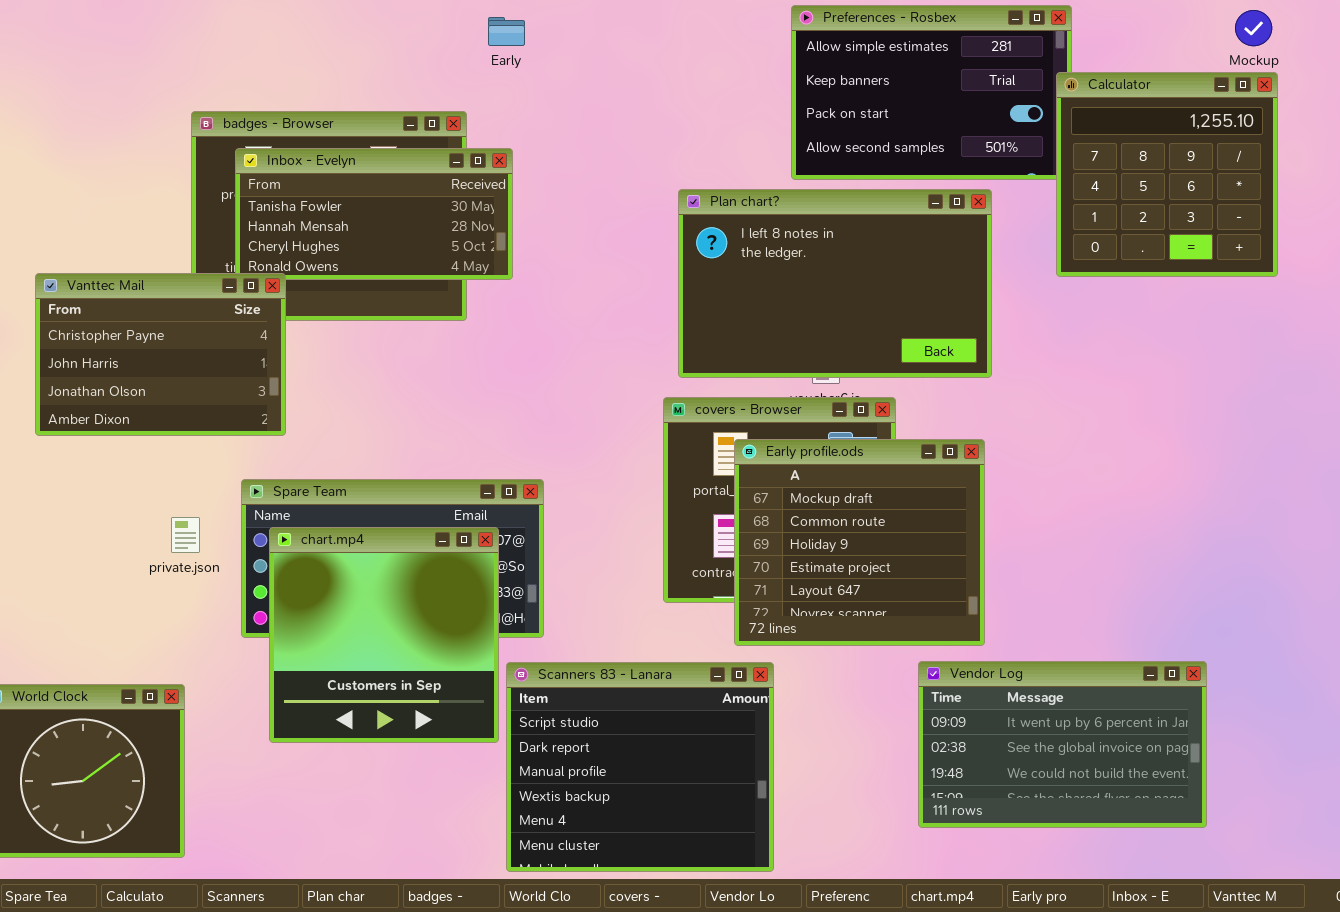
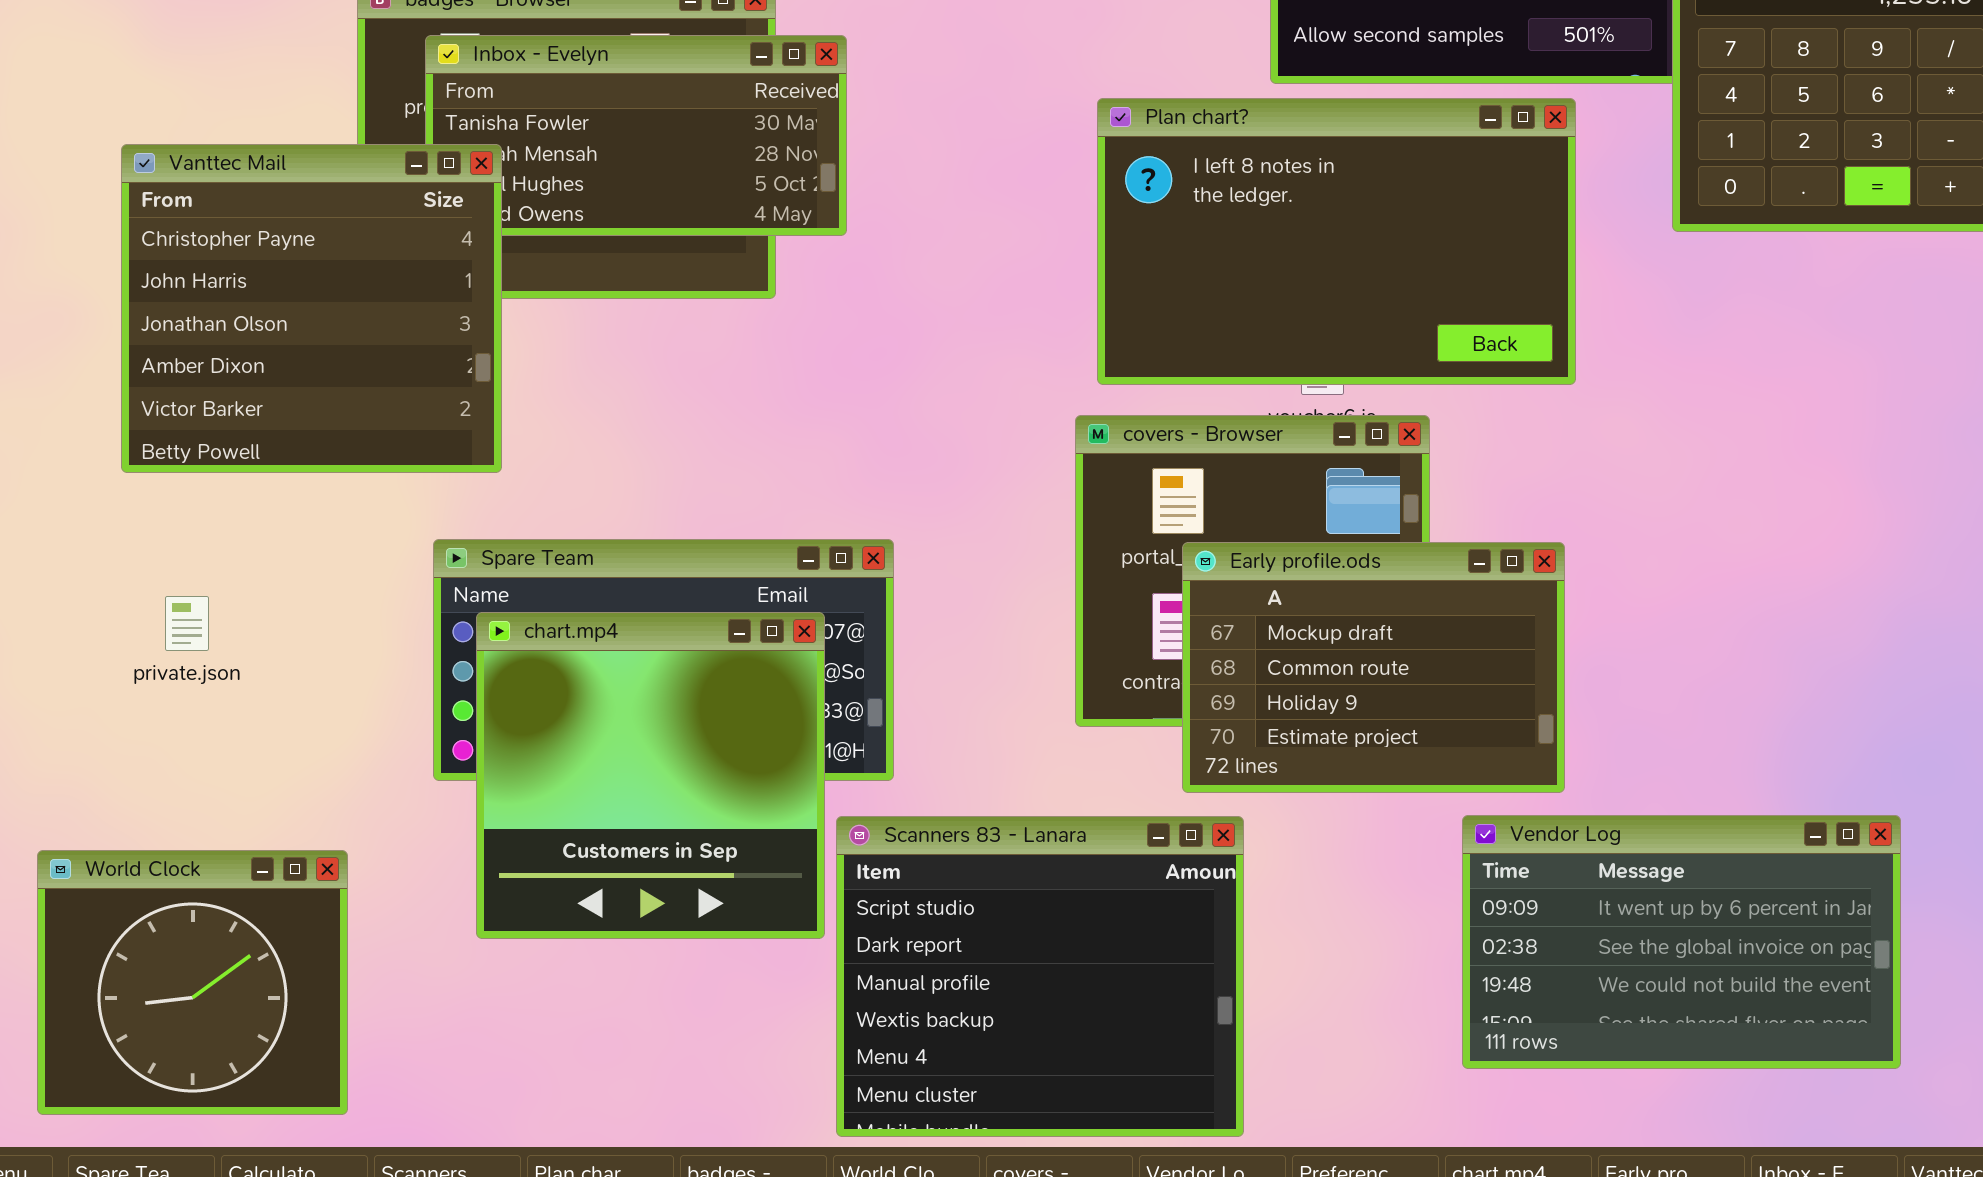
Vanttec Mail: [35,273,286,436] -> [121,144,502,473], resized
Early profile.ods: [734,439,985,646] -> [1182,542,1565,793], resized
private.json: [171,517,200,553] -> [165,596,209,651], moved

